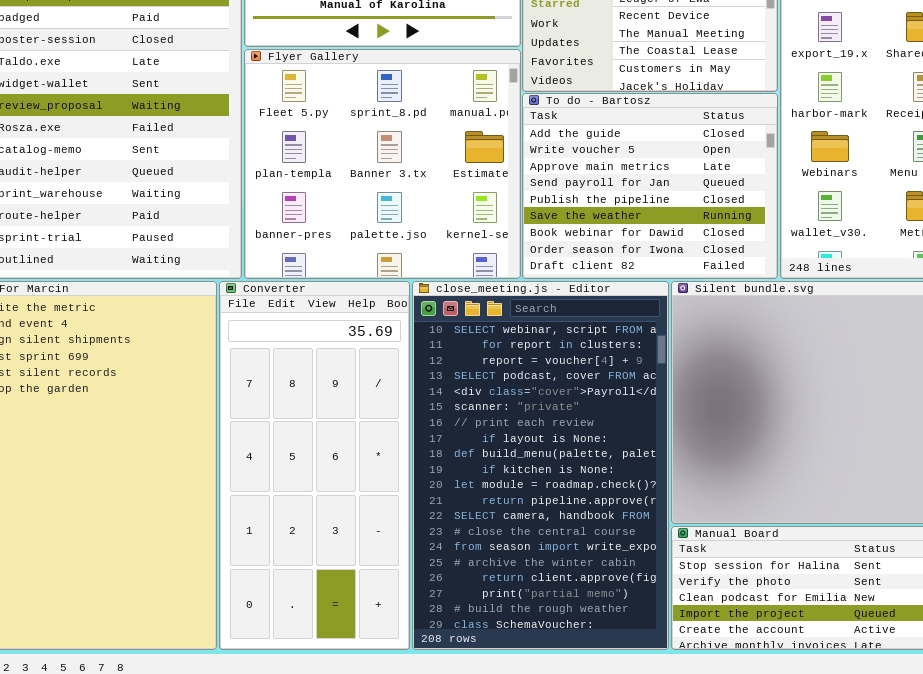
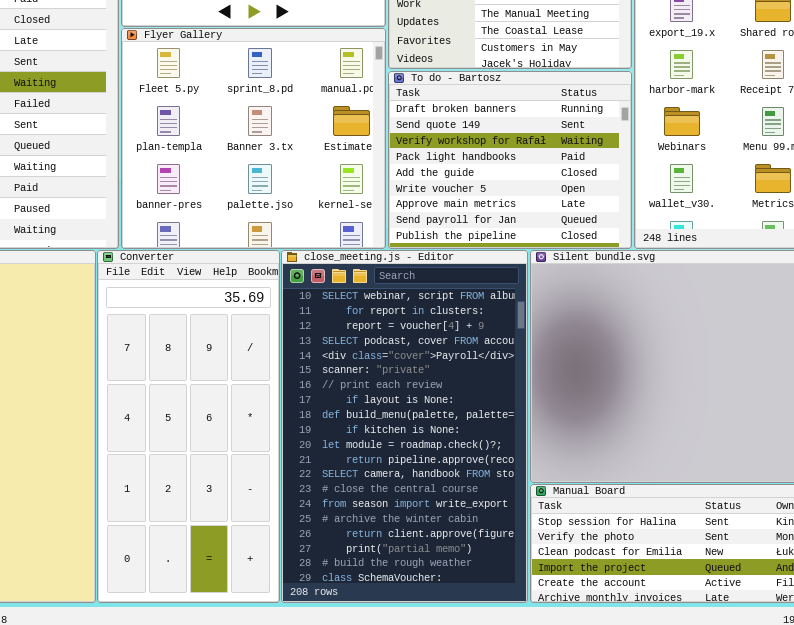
To do - Bartosz: [522,93,778,279] -> [388,71,632,249], scrolled up 4 rows

